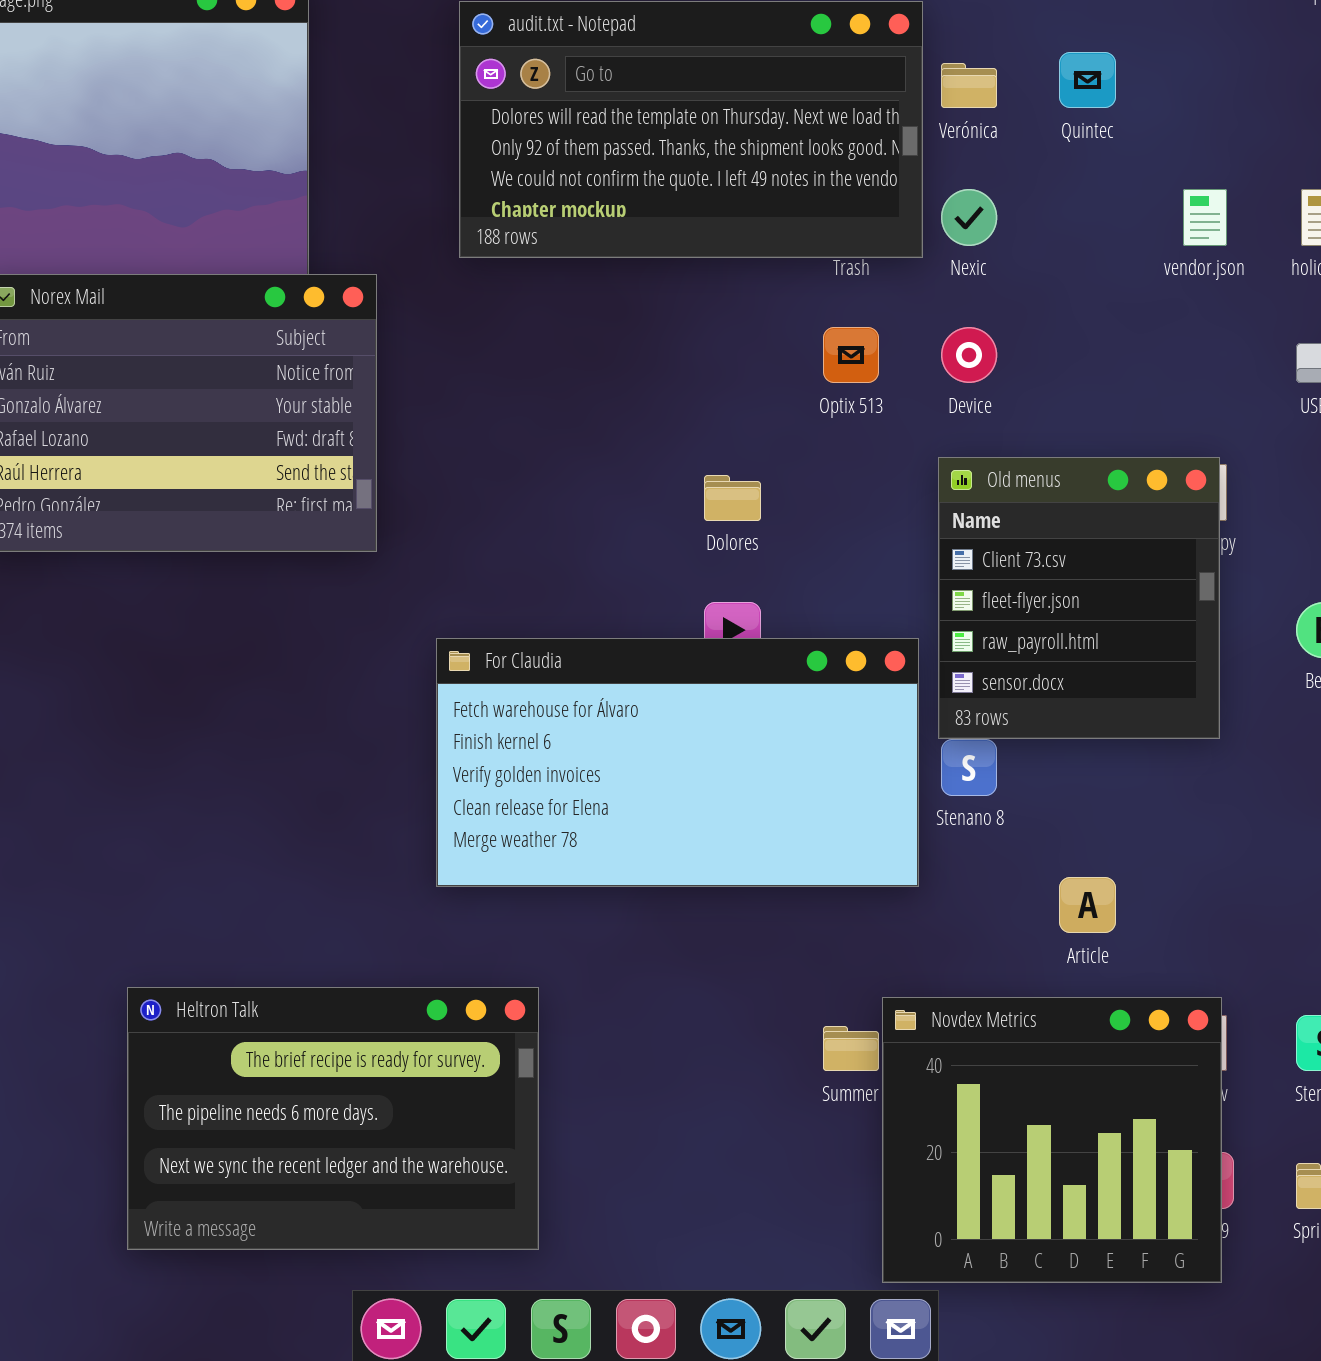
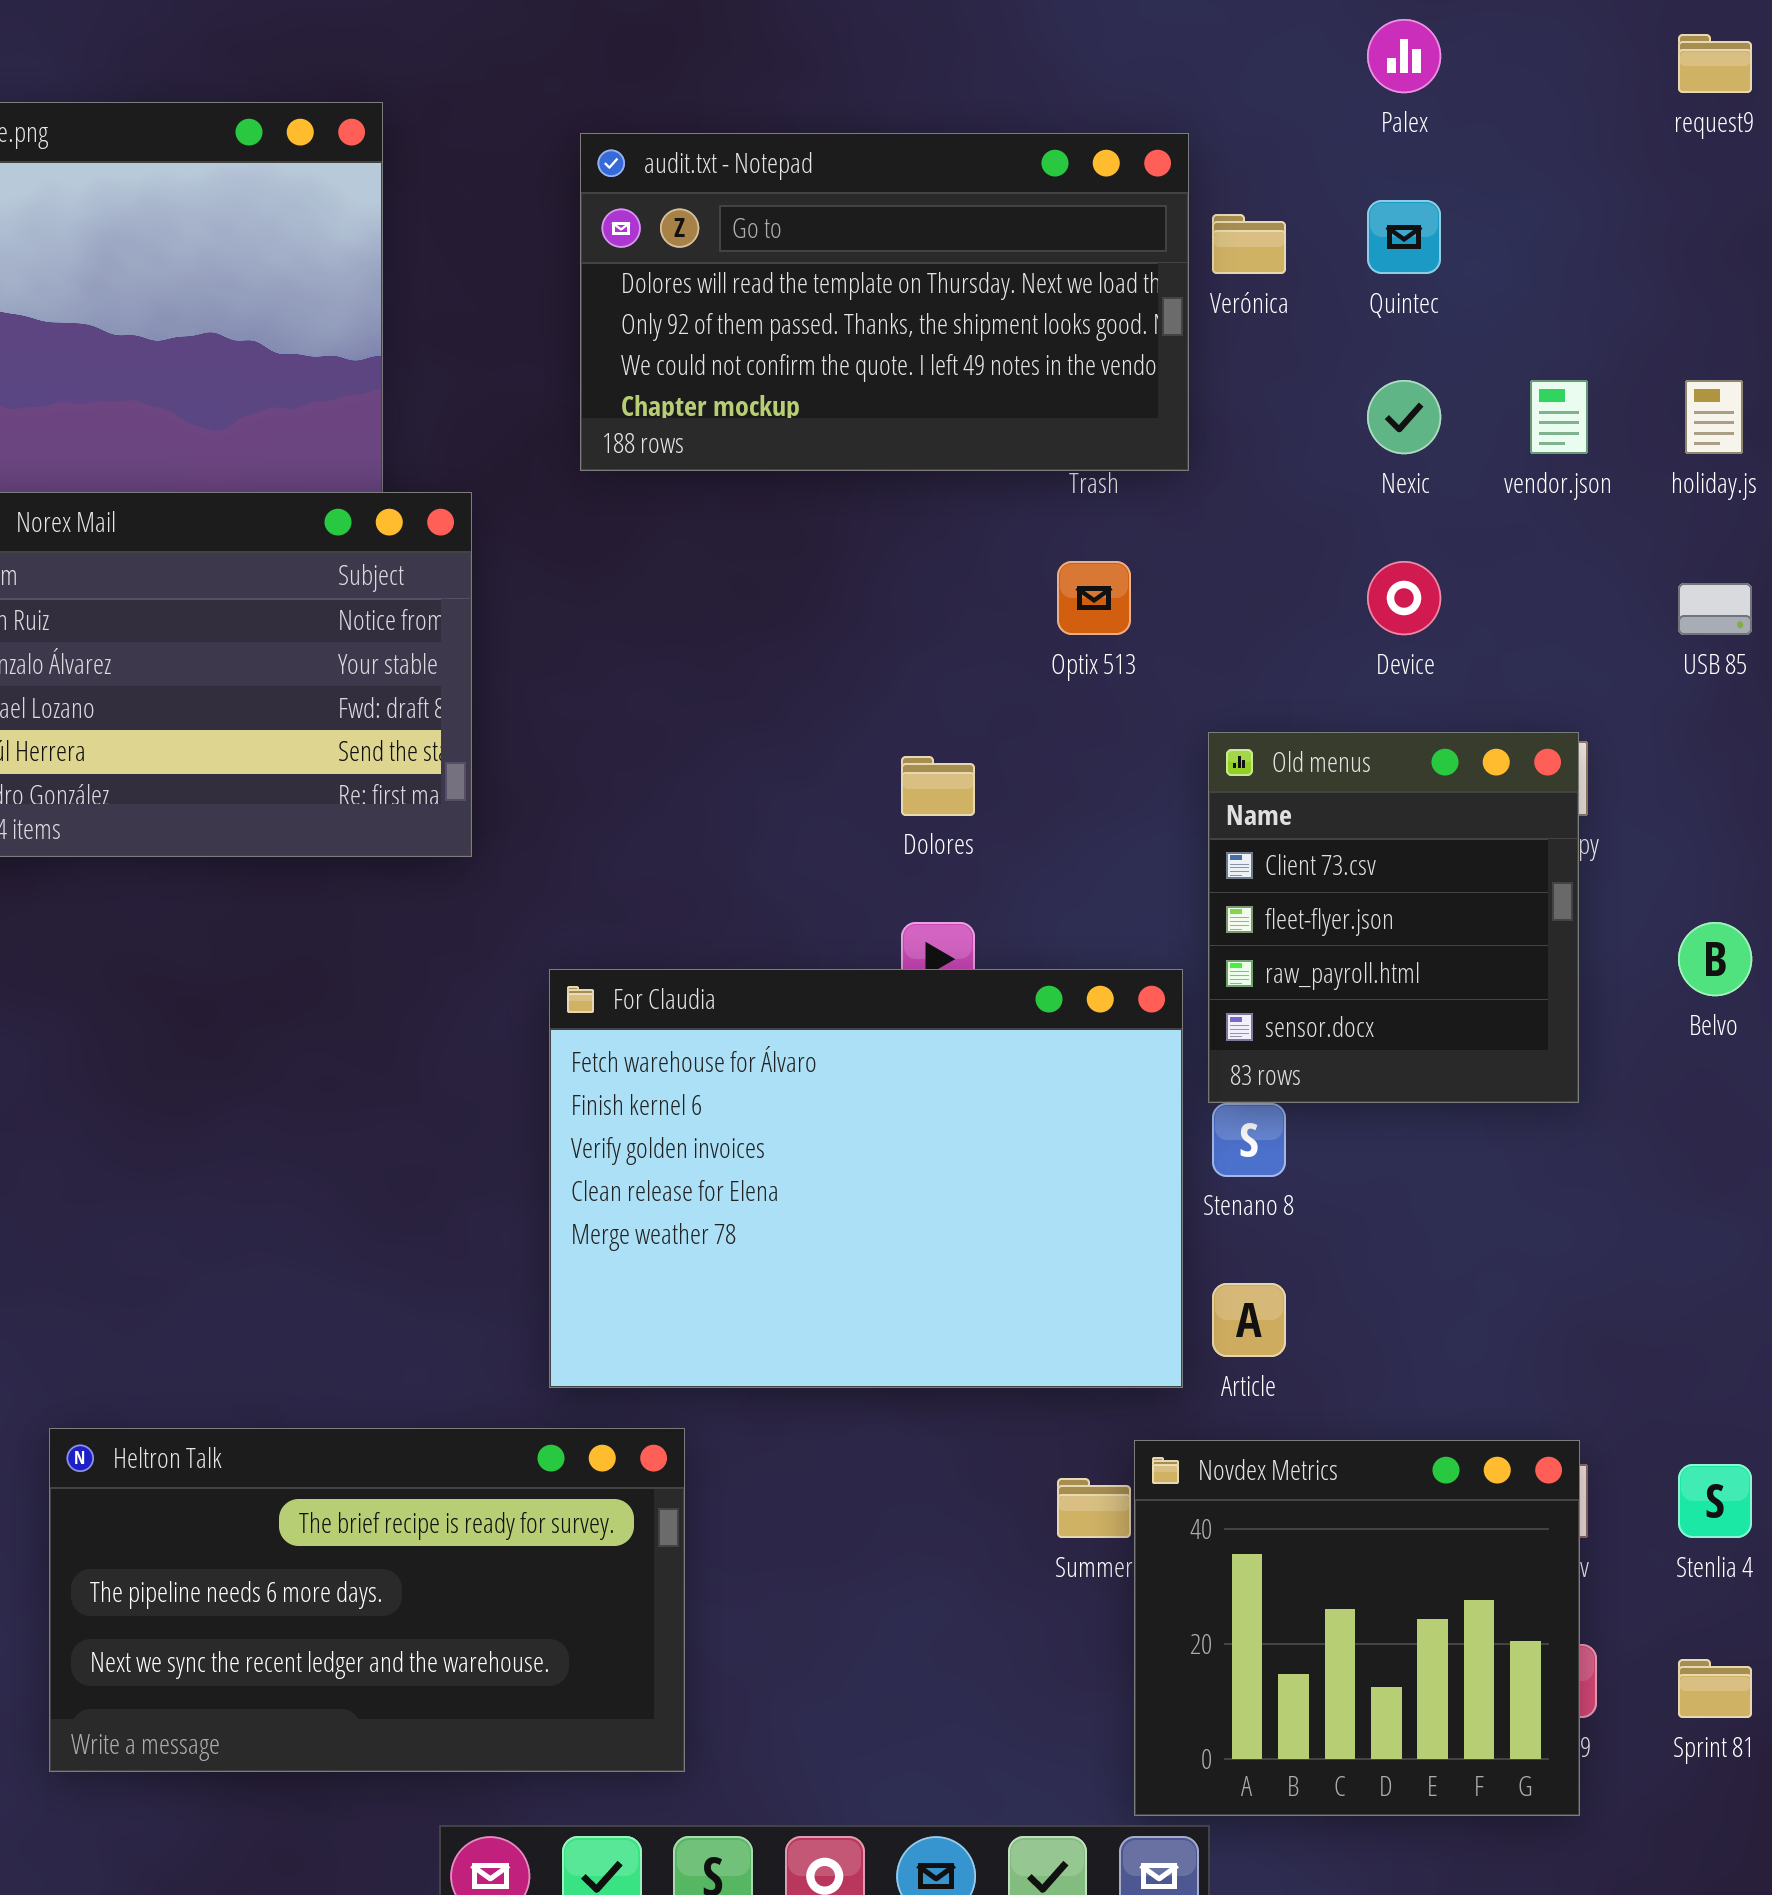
Nexic: [941,189,997,246] -> [1367,380,1441,454], moved
Device: [941,327,997,383] -> [1367,561,1441,635], moved
For Claudia: [436,638,919,887] -> [549,969,1183,1388], resized
Article: [1059,877,1116,933] -> [1212,1283,1286,1357], moved
Heltron Talk: [127,987,539,1250] -> [49,1428,685,1772], resized

